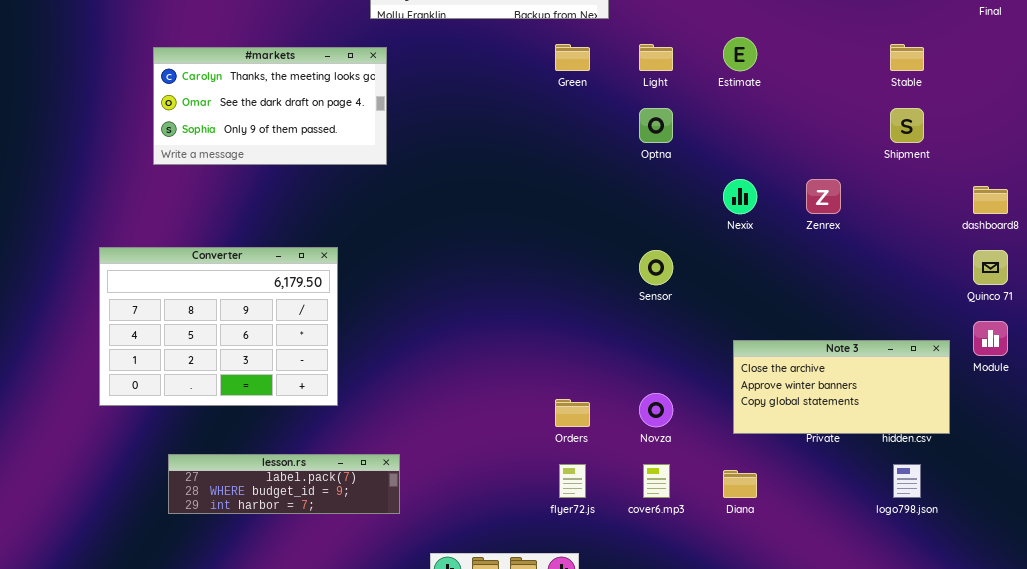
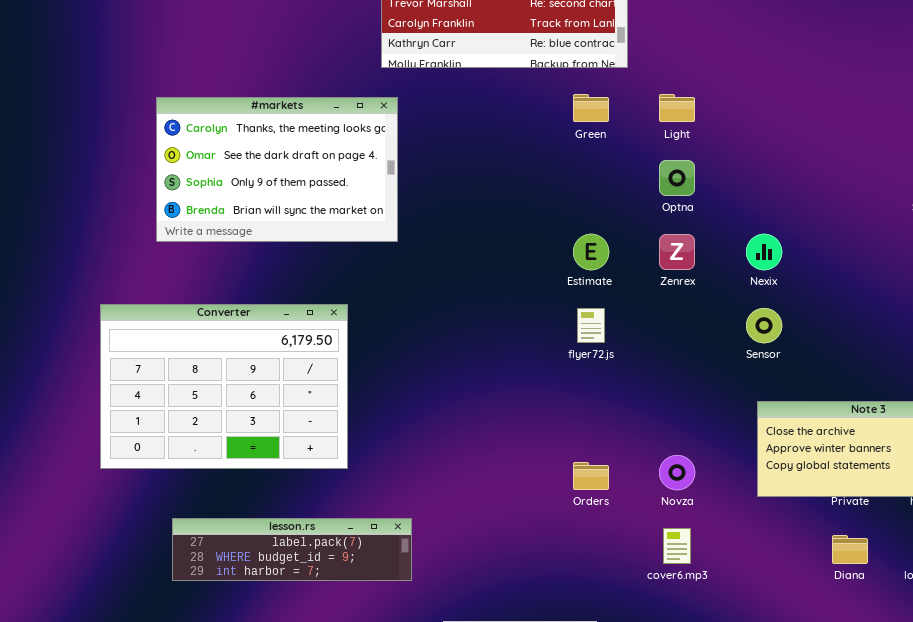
Estimate: [723,37,757,71] -> [573,234,609,270], moved
#markets: [153,47,387,165] -> [156,97,398,242], resized
Zenrex: [806,179,841,214] -> [659,234,695,270], moved
Sensor: [639,250,673,285] -> [746,308,782,343], moved
flyer72.js: [559,464,586,498] -> [577,308,605,343], moved
Diana: [723,470,757,498] -> [832,535,868,564], moved

